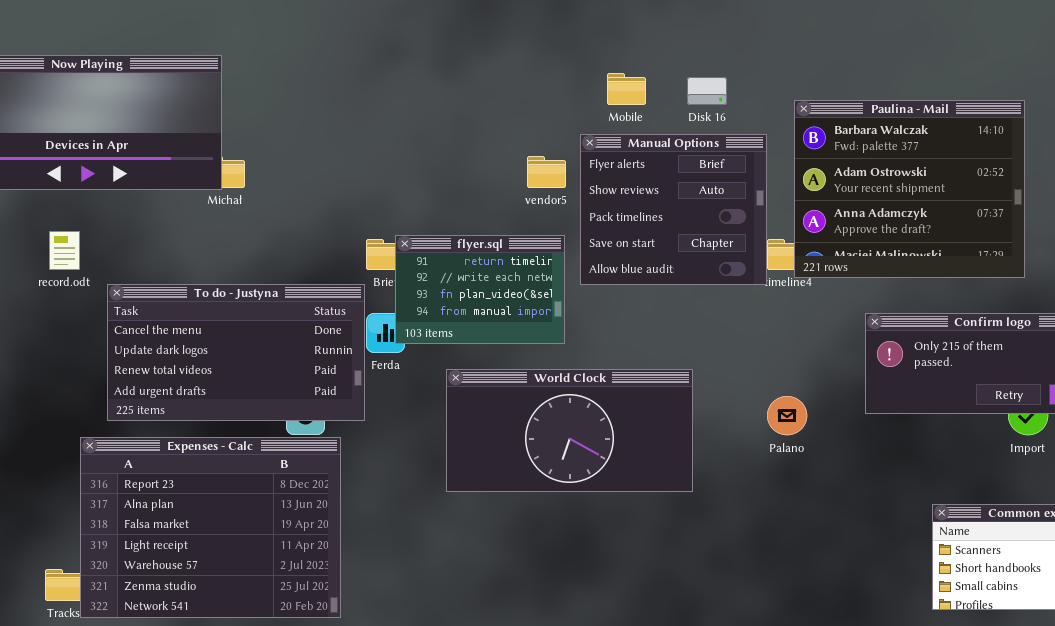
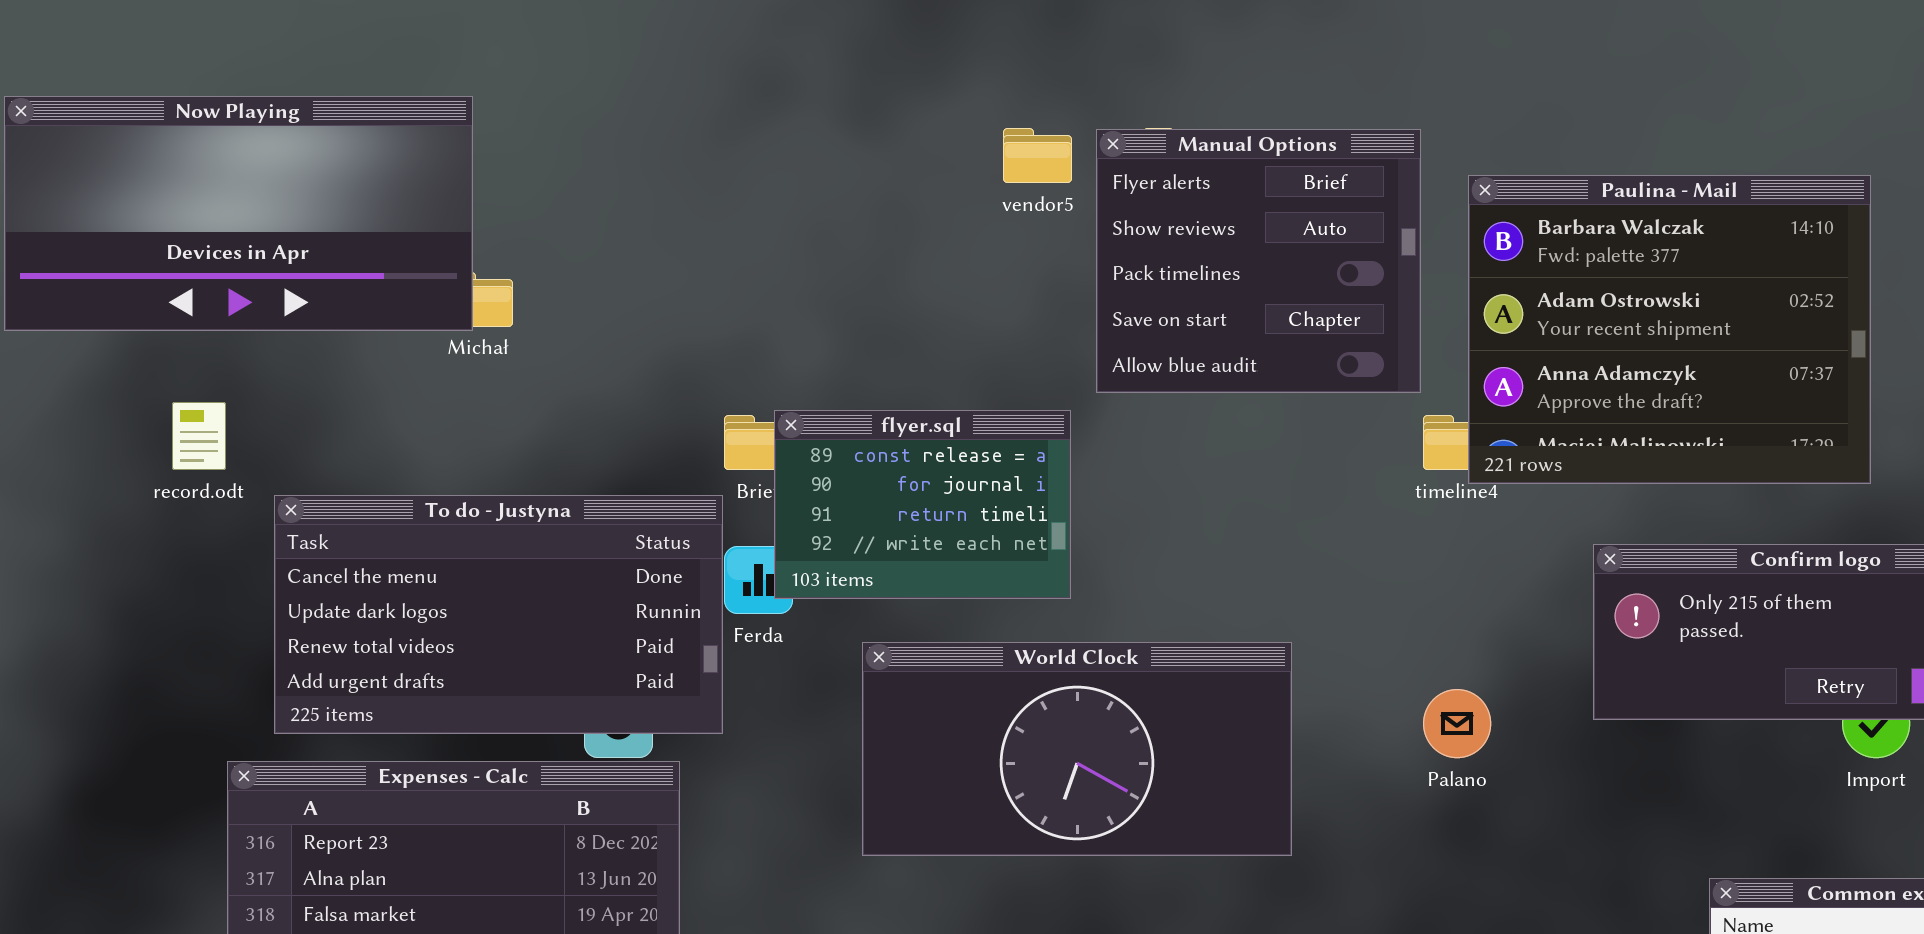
Manual Options: [580,134,767,285] -> [1096,129,1421,393], moved
vendor5: [527,156,566,188] -> [1003,128,1072,183], moved
flyer.sql: [395,235,565,344] -> [774,410,1071,599], scrolled up 2 rows

